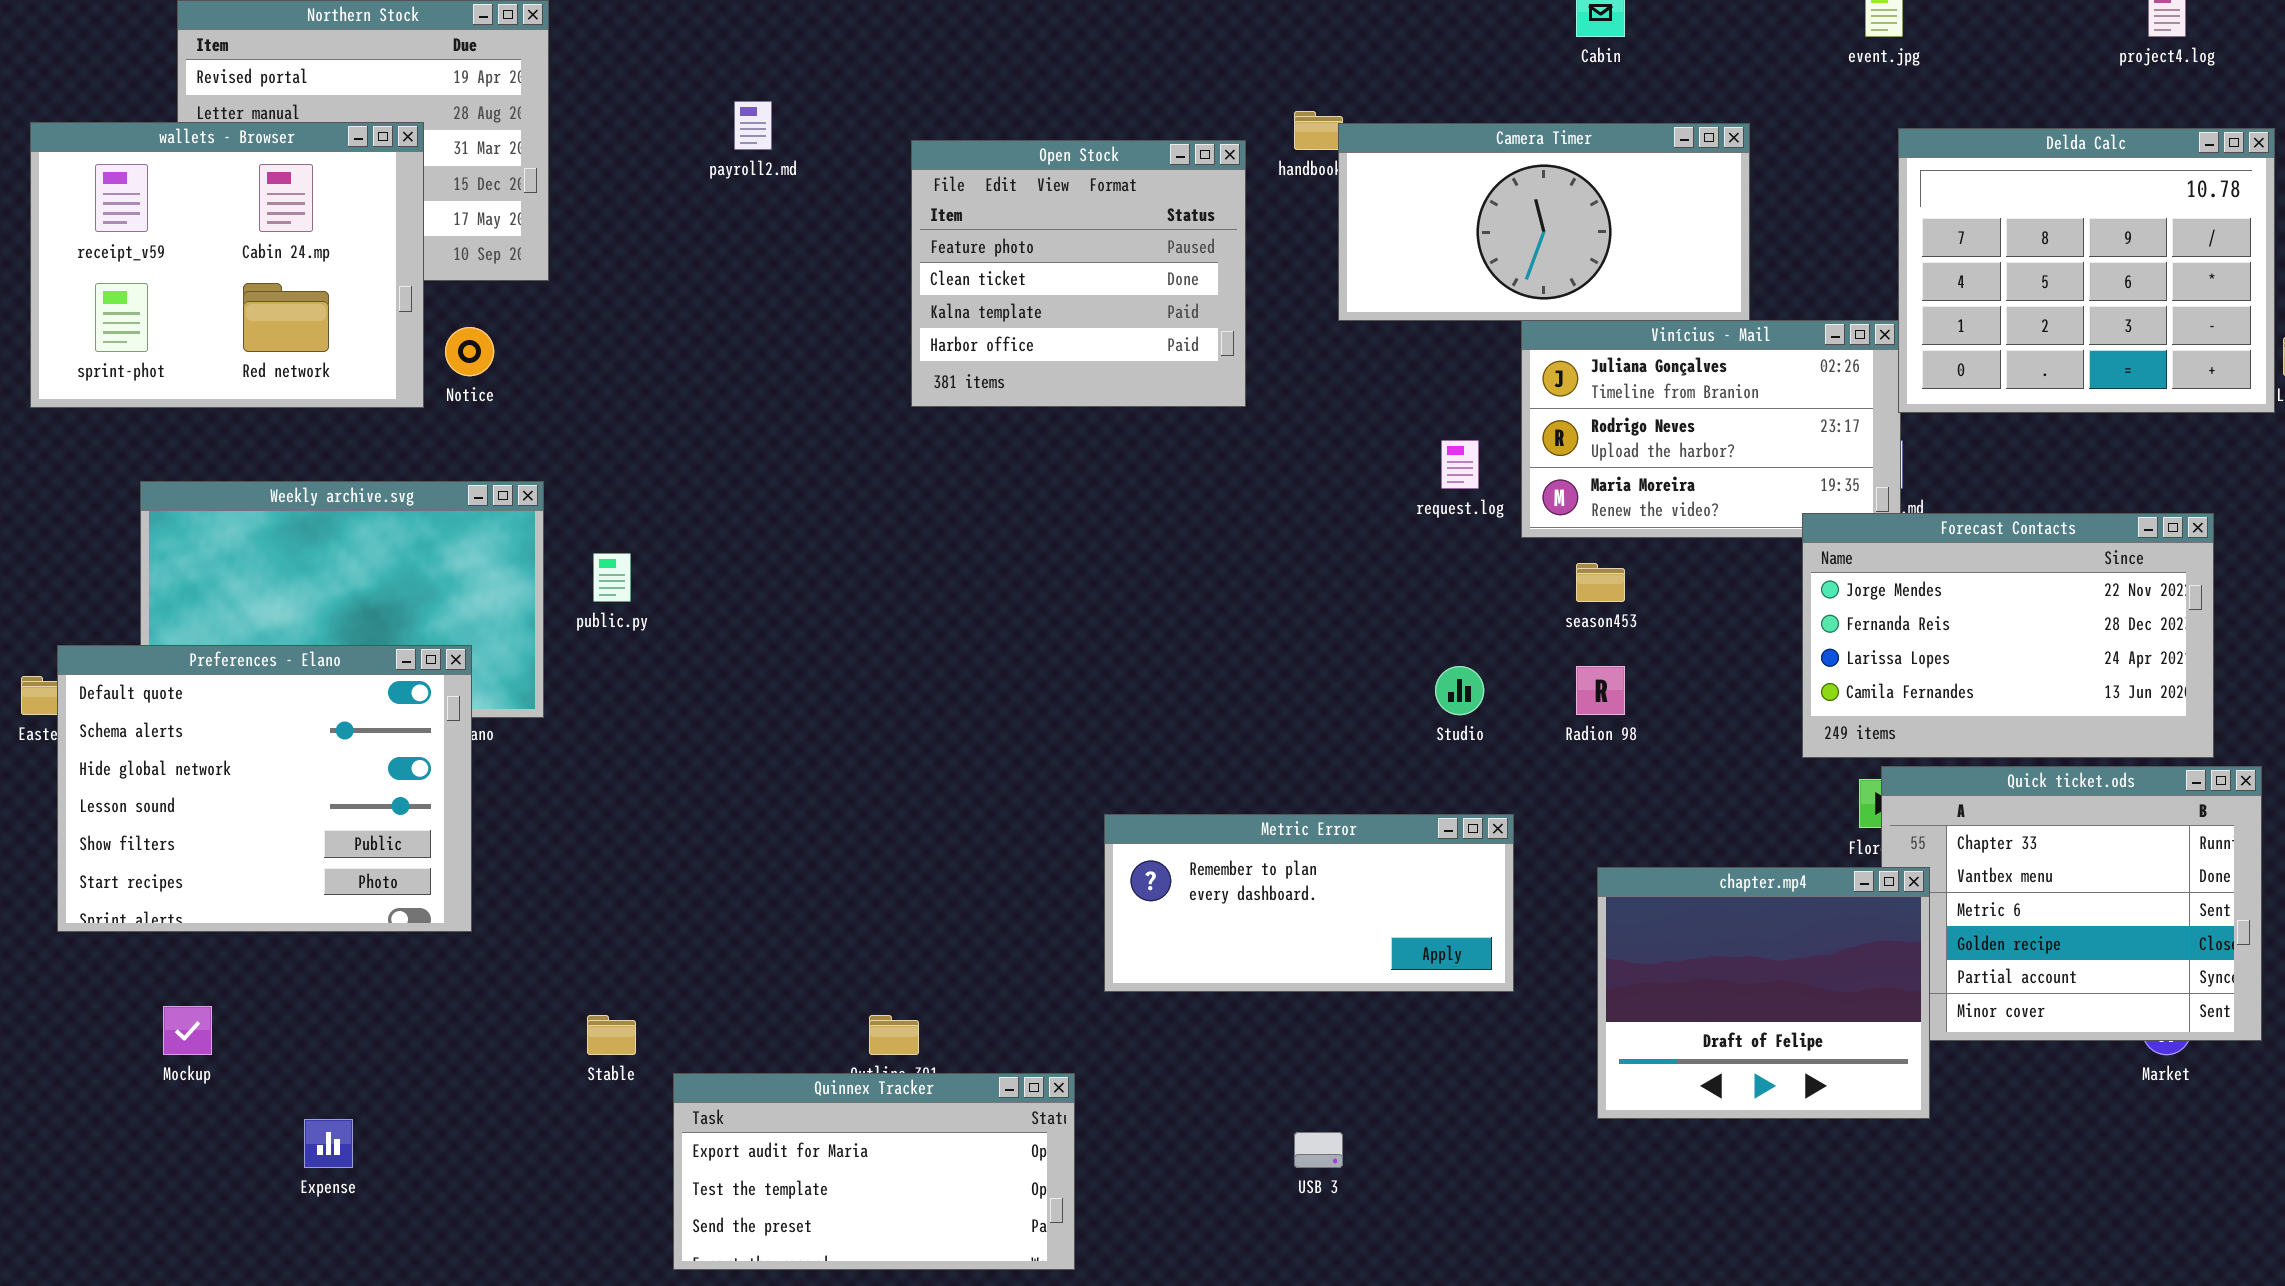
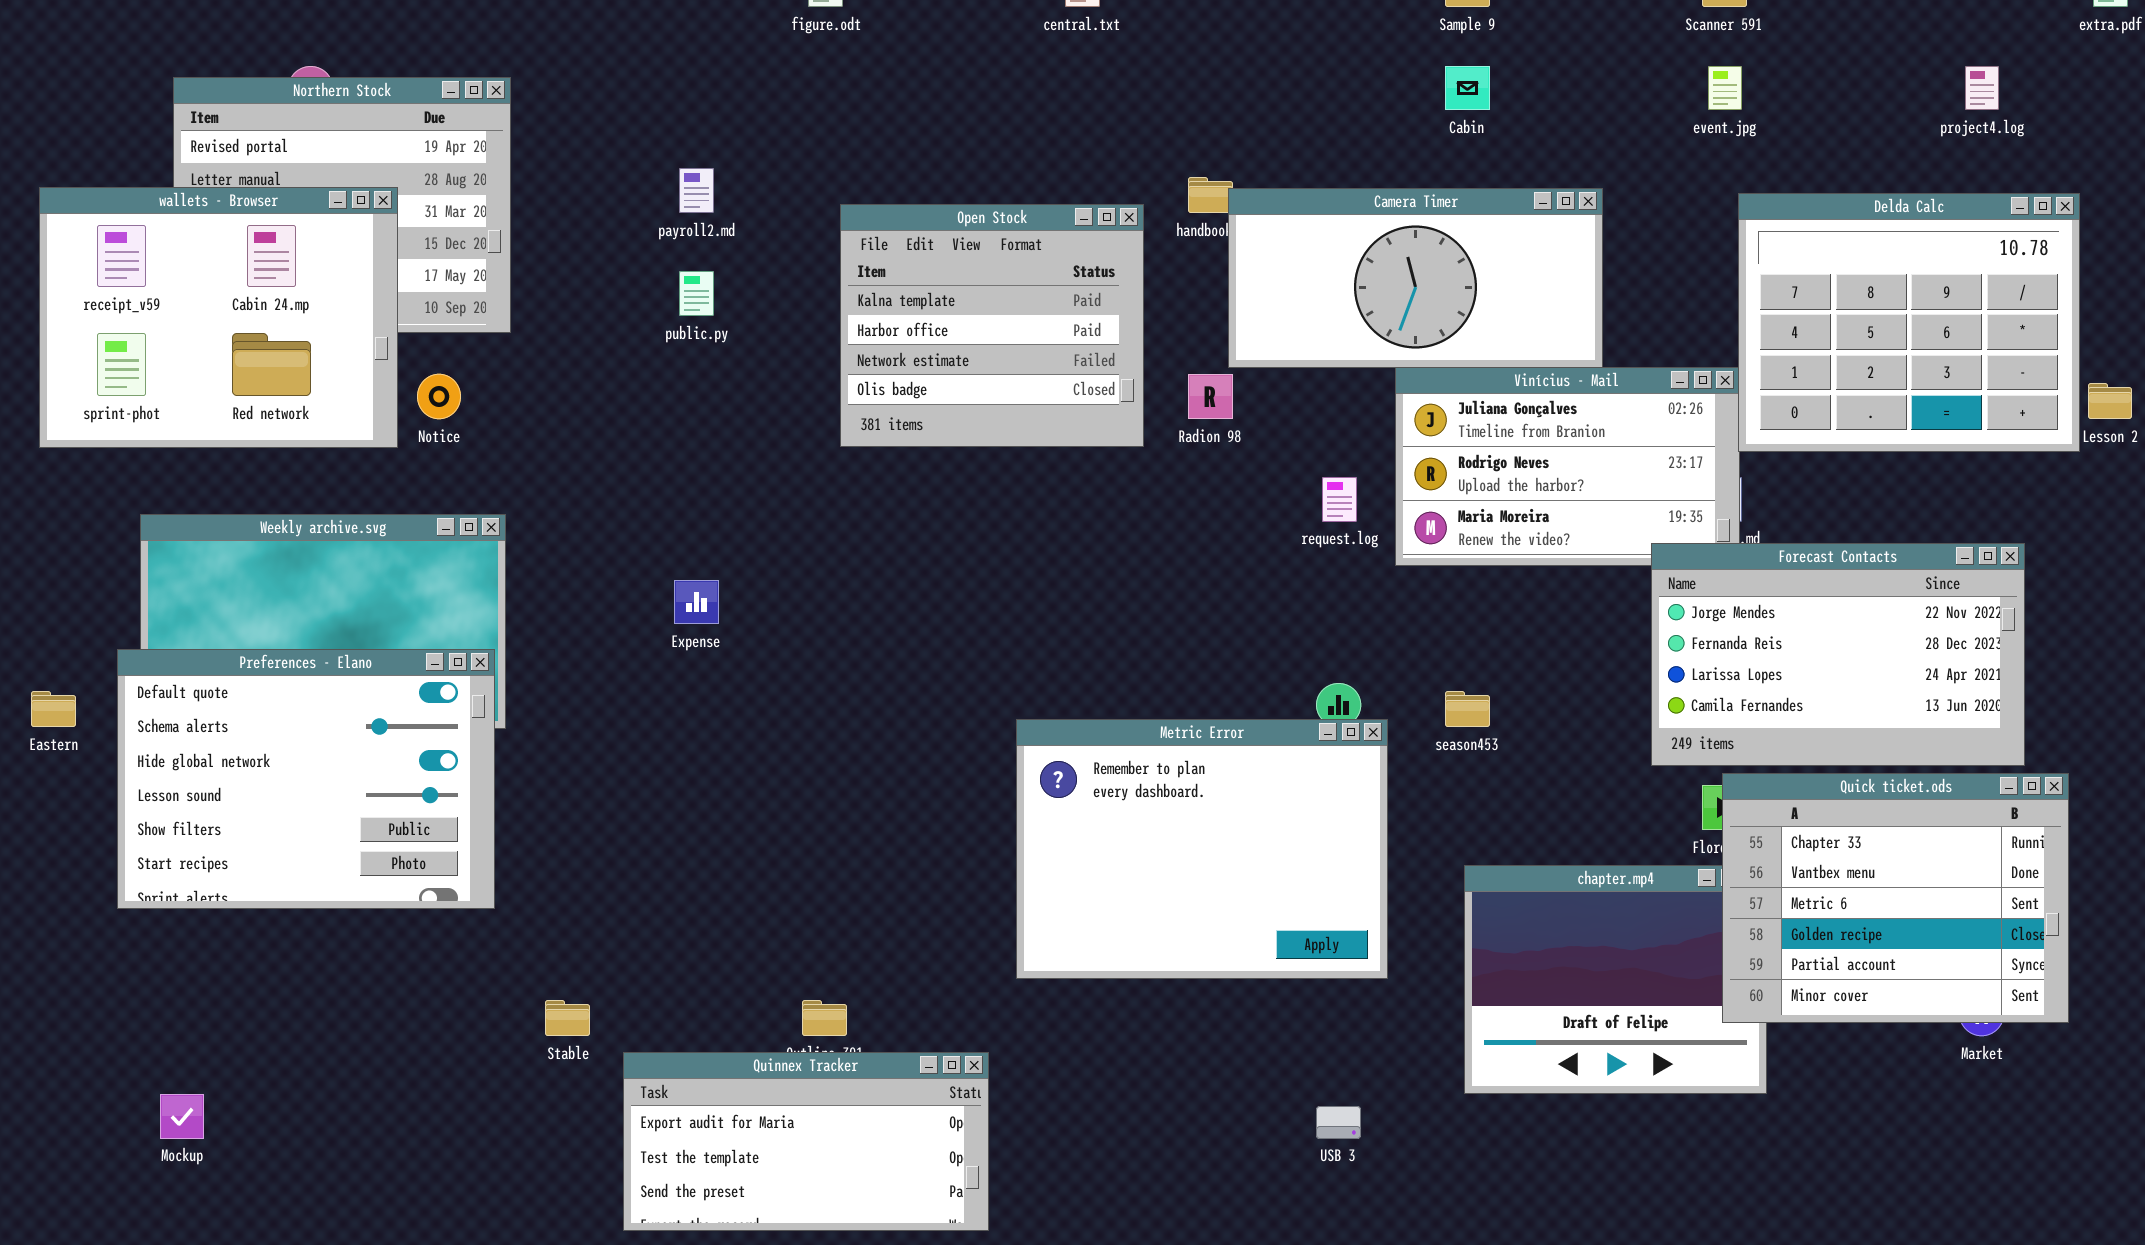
Open Stock: [911,140,1246,407] -> [840,204,1144,447], scrolled down 2 rows
public.py: [593,553,631,602] -> [679,271,714,316], moved
season453: [1576,563,1625,602] -> [1445,691,1490,727], moved
Preferences - Elano: [57,645,472,932] -> [117,649,495,909], moved
Radion 98: [1576,666,1625,715] -> [1188,374,1233,419], moved
Quick ticket.ods: [1881,766,2262,1041] -> [1722,773,2069,1023], raised
Metric Error: [1104,814,1514,992] -> [1016,719,1388,979], resized
Mockup: [163,1006,212,1055] -> [160,1094,204,1139], moved
Expense: [304,1119,353,1168] -> [674,580,719,624], moved
USB 3: [1294,1132,1343,1168] -> [1316,1106,1361,1139], moved

